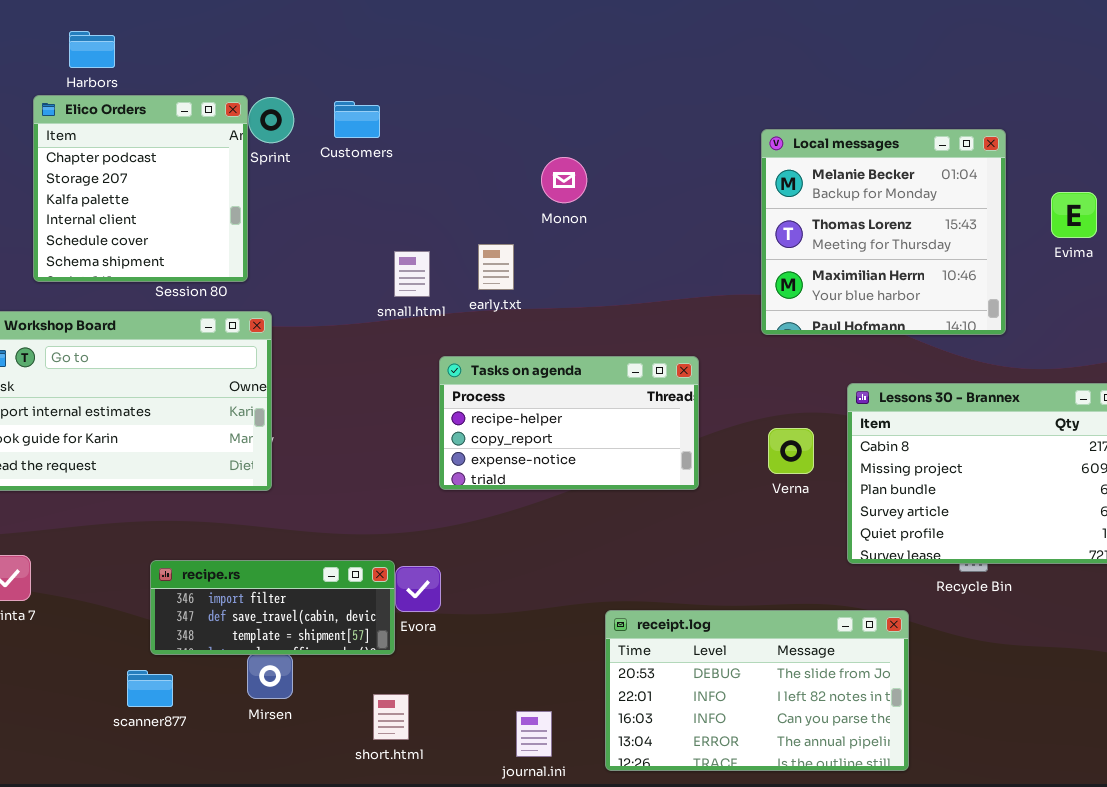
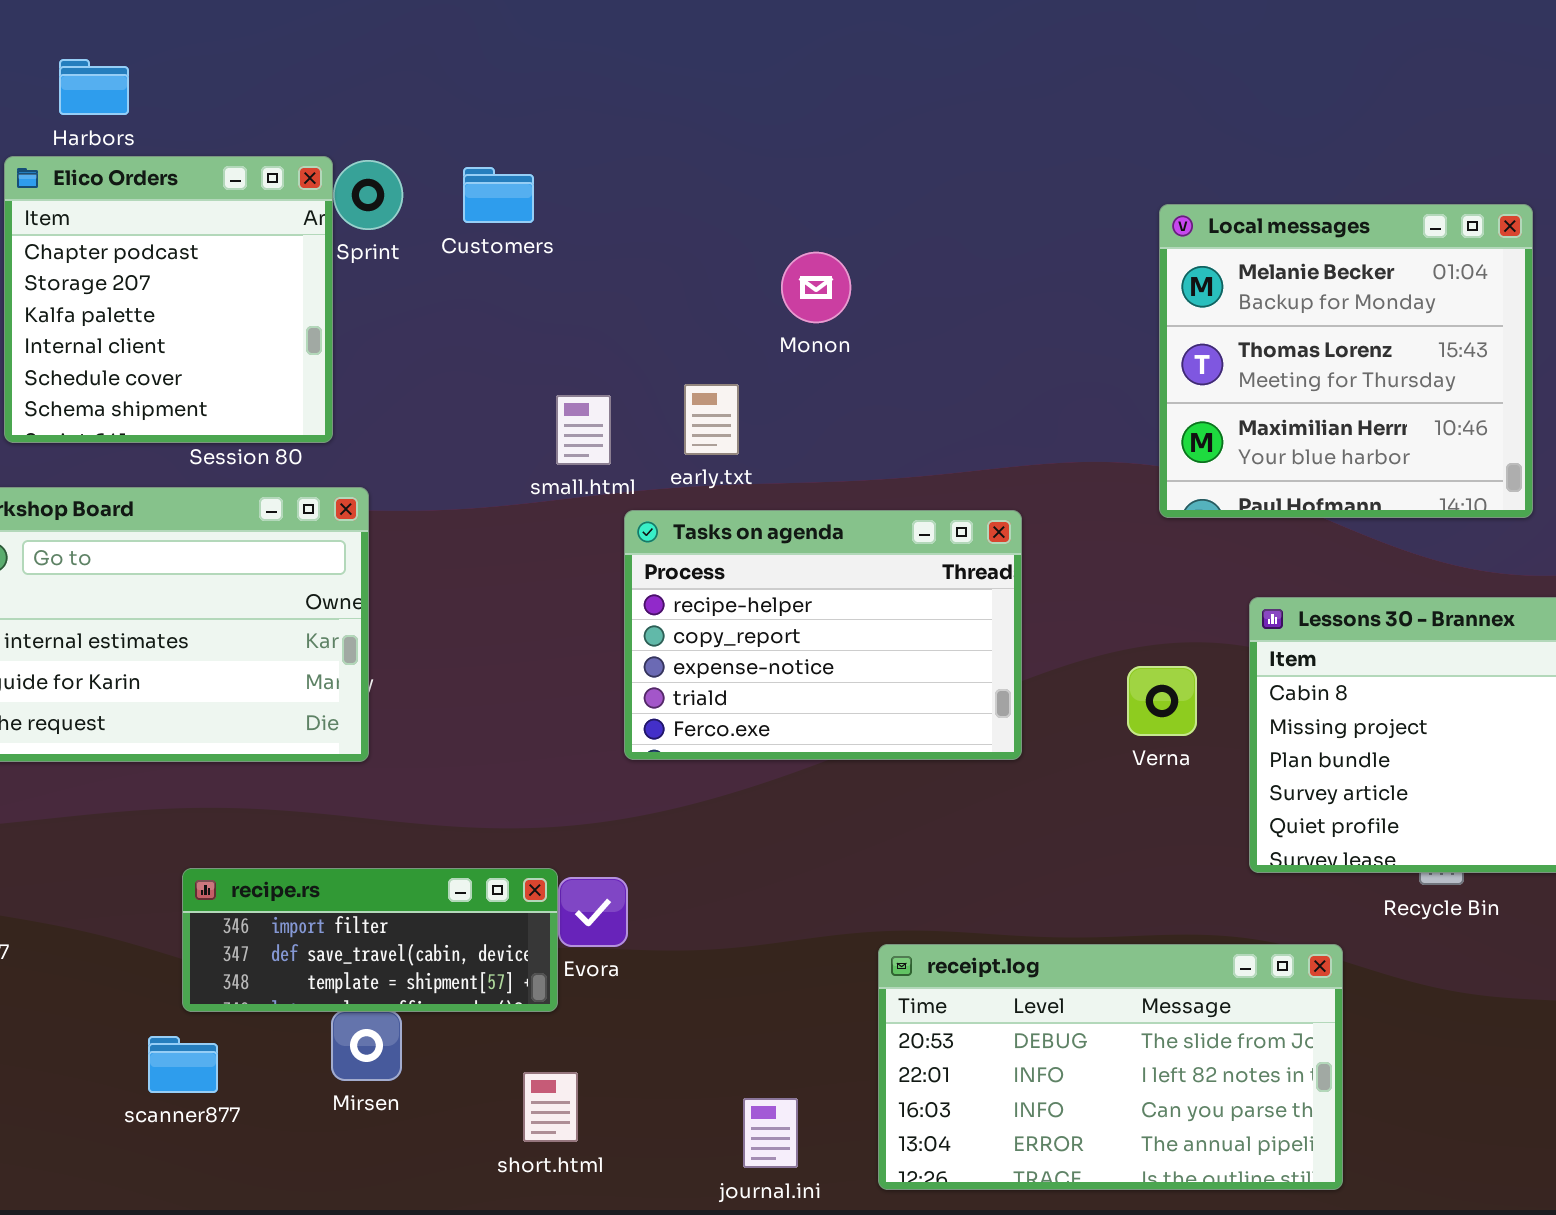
Local messages: [761,129,1006,335] -> [1159,204,1533,518], moved
Tasks on agenda: [439,356,699,490] -> [624,510,1022,760], resized

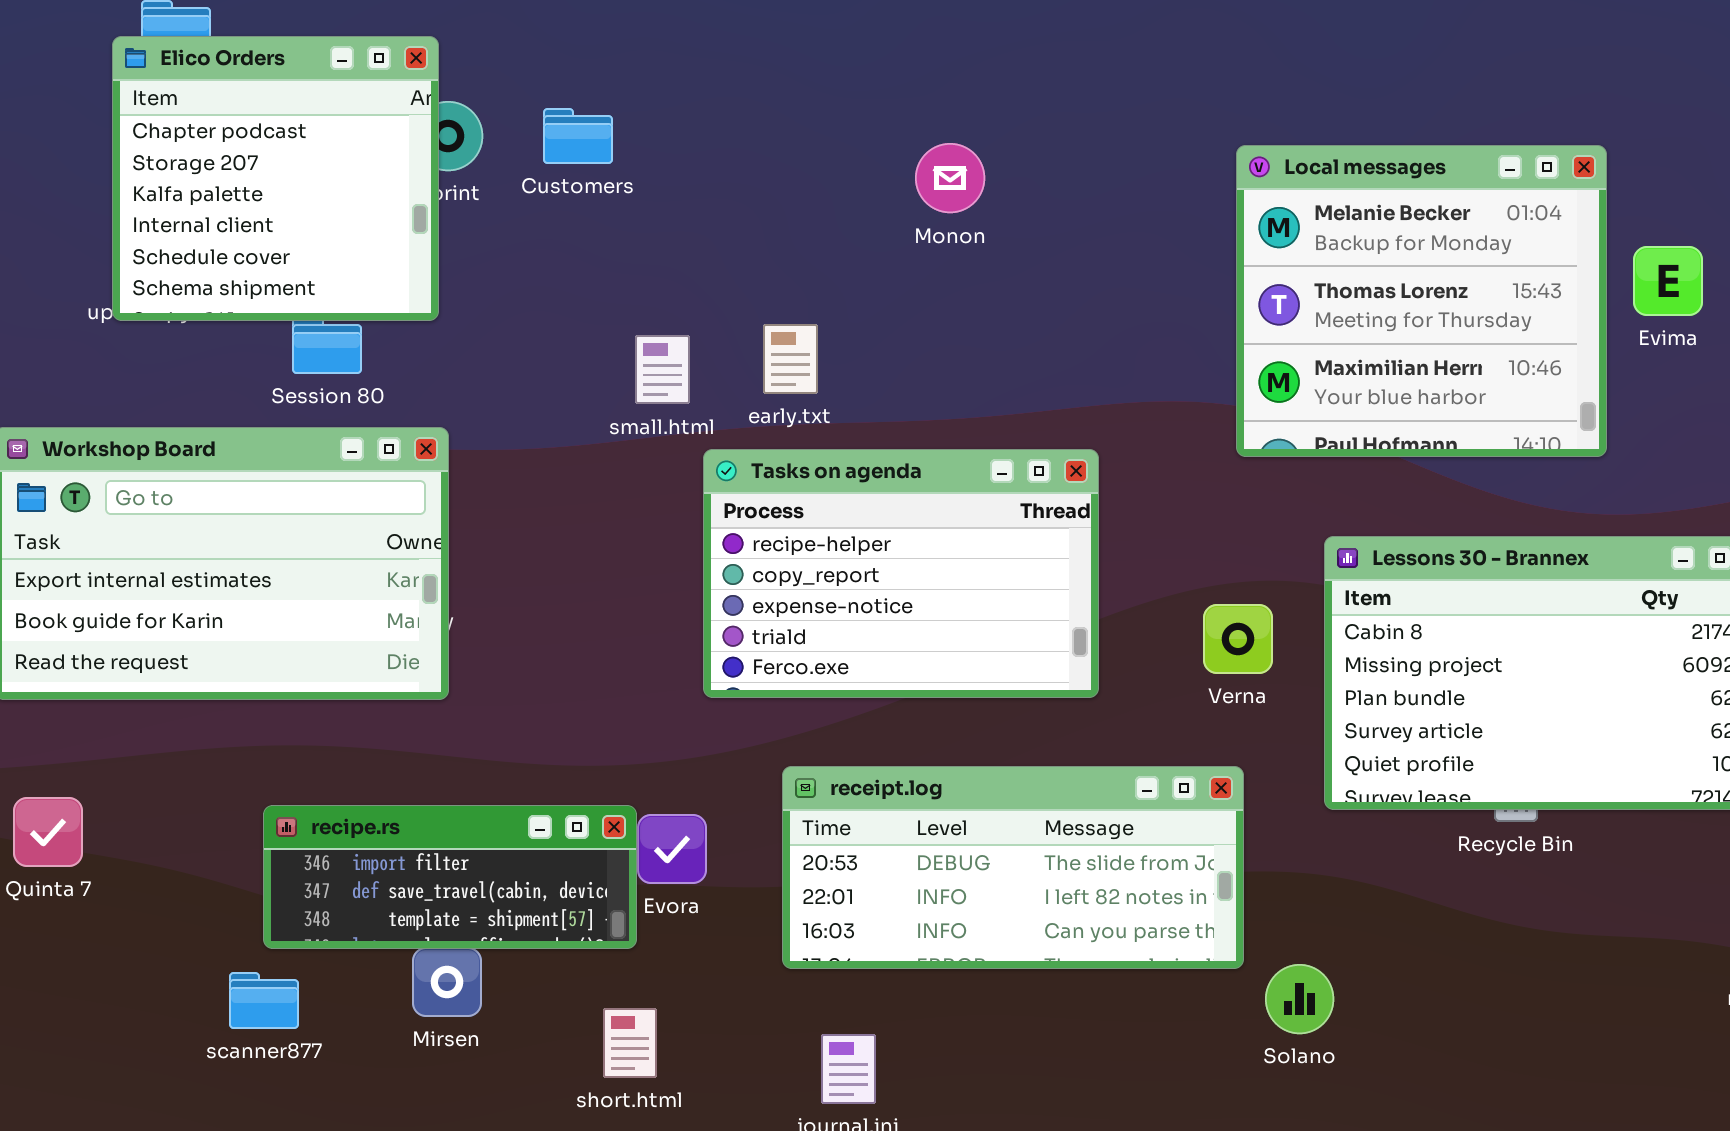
Elico Orders: [4,156,333,443] -> [112,36,439,321], moved
Monon: [781,252,851,323] -> [915,143,985,213], moved
receipt.log: [878,944,1343,1190] -> [782,766,1244,969], moved, resized

